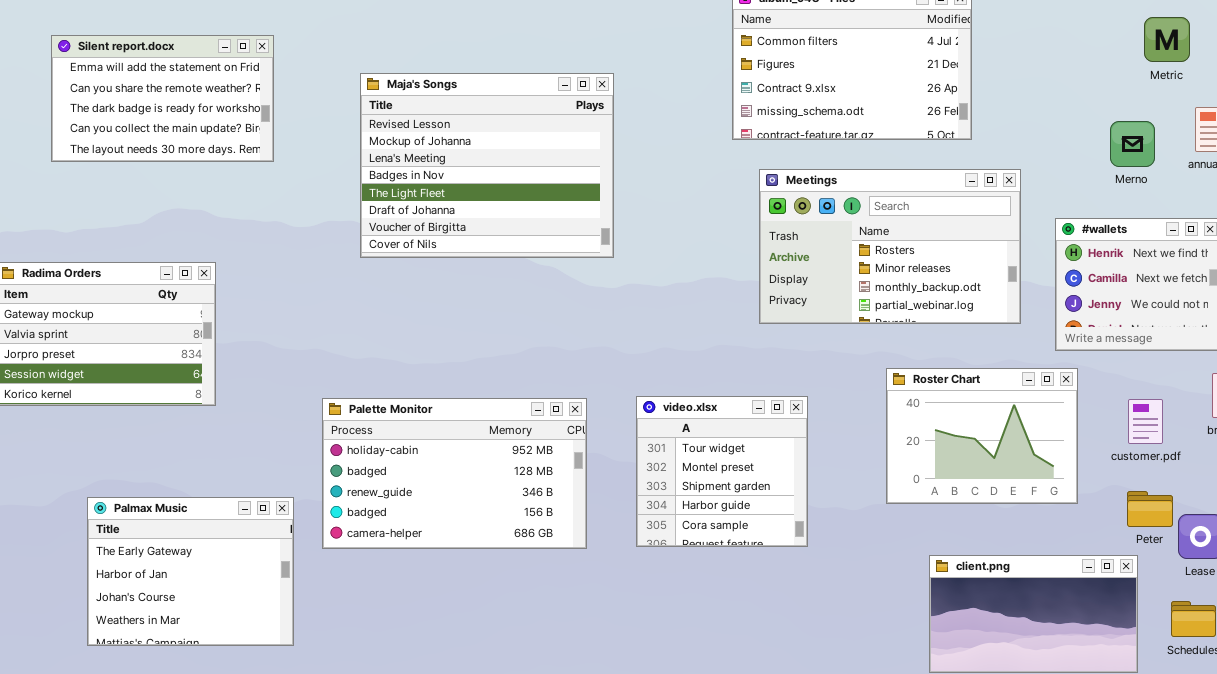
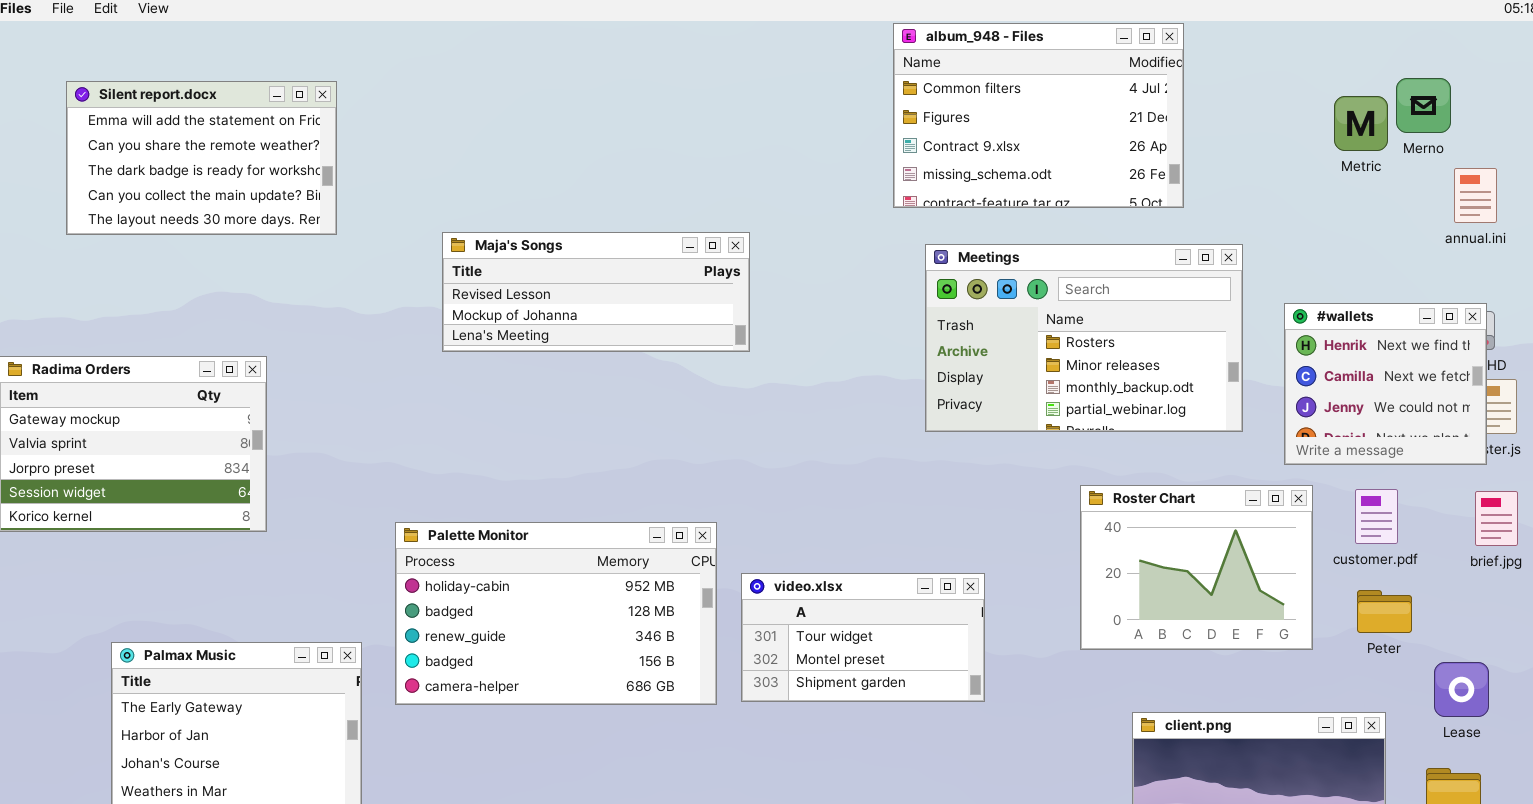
Metric: [1144,17,1190,62] -> [1334,96,1388,151], moved
Maja's Songs: [360,73,614,258] -> [442,232,750,352], resized
Merno: [1110,121,1155,167] -> [1396,78,1451,133], moved
video.xlsx: [636,396,808,547] -> [741,573,985,702], resized
customer.pdf: [1128,399,1163,444] -> [1355,489,1398,544], moved
Peter: [1127,491,1173,527] -> [1357,590,1412,633], moved

